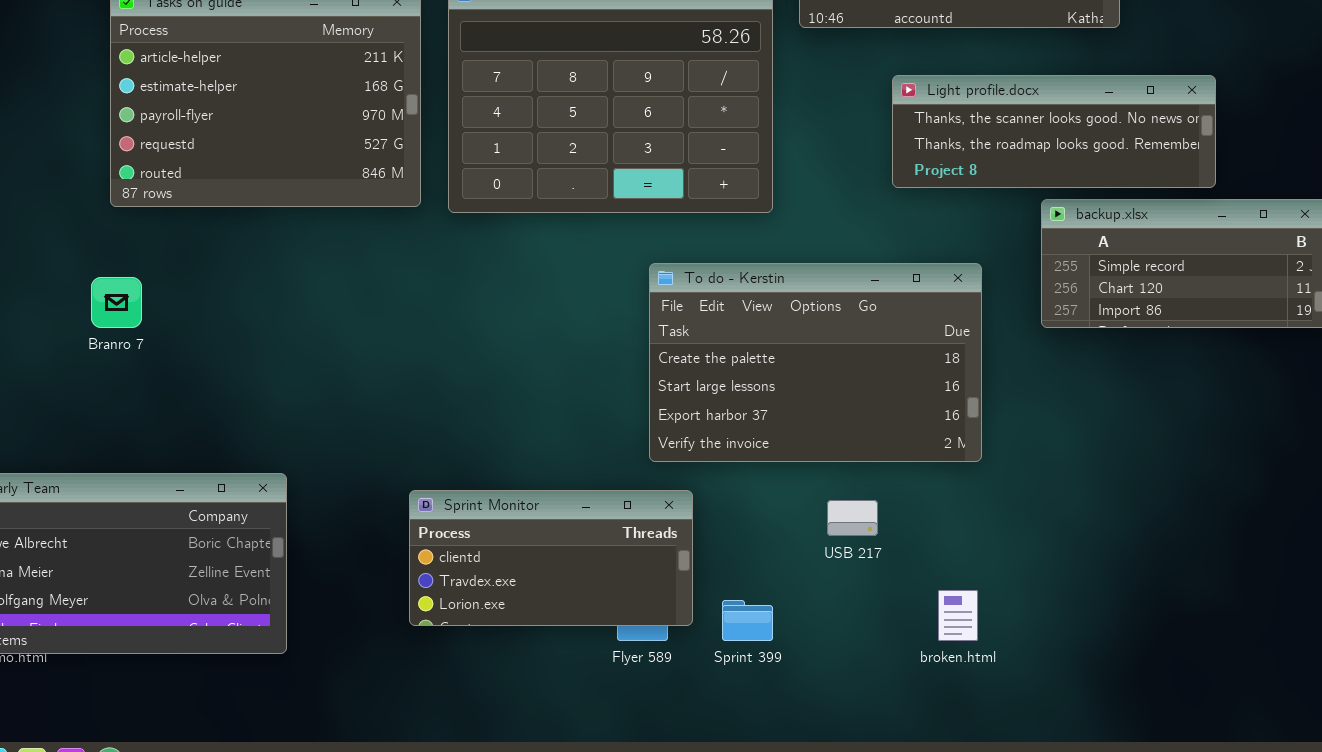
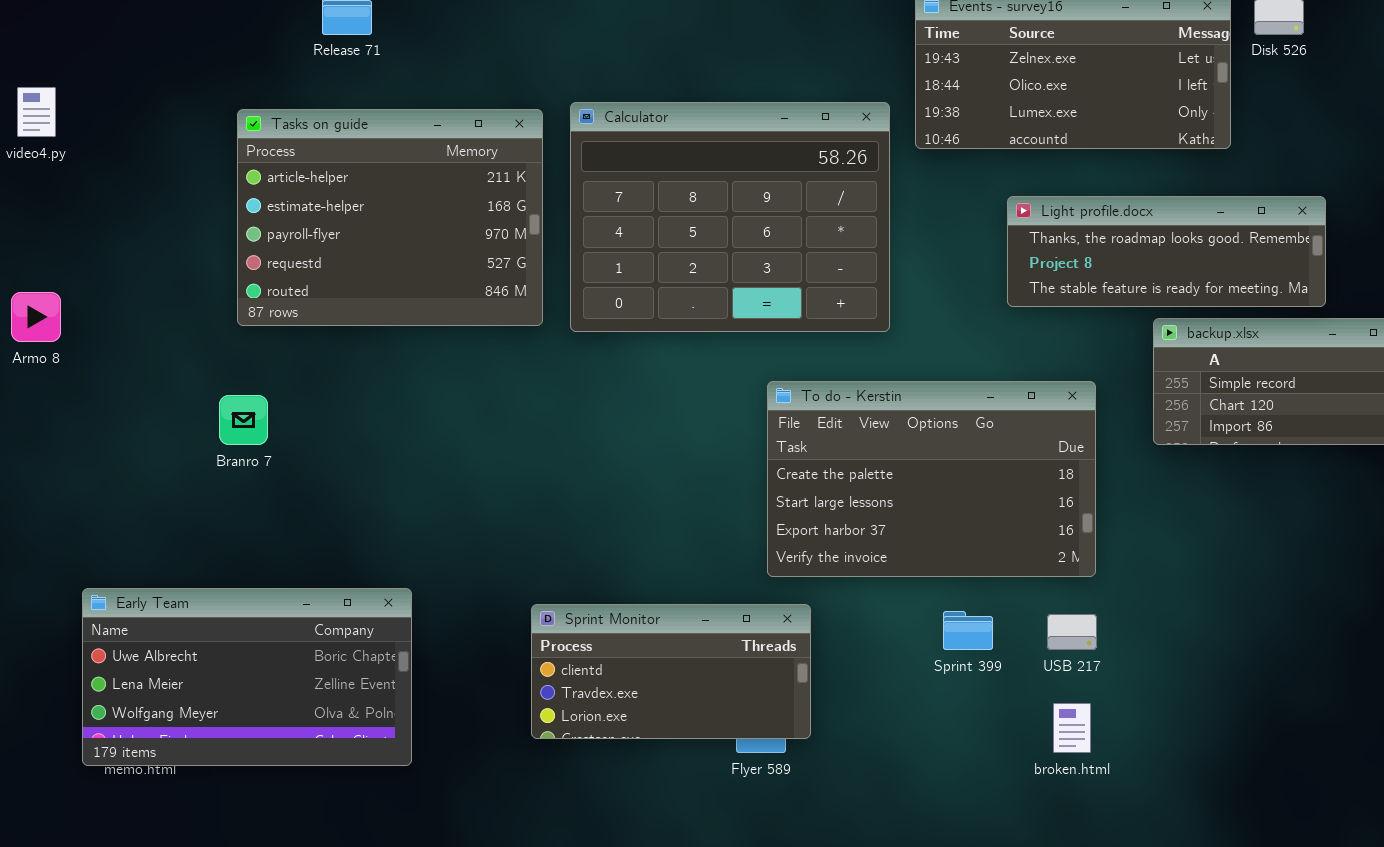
Light profile.docx: [892,75,1216,188] -> [1007,196,1326,307], scrolled down 1 row
USB 217: [827,500,878,536] -> [1047,614,1097,650], moved
Sprint 399: [722,600,773,641] -> [943,611,993,650], moved

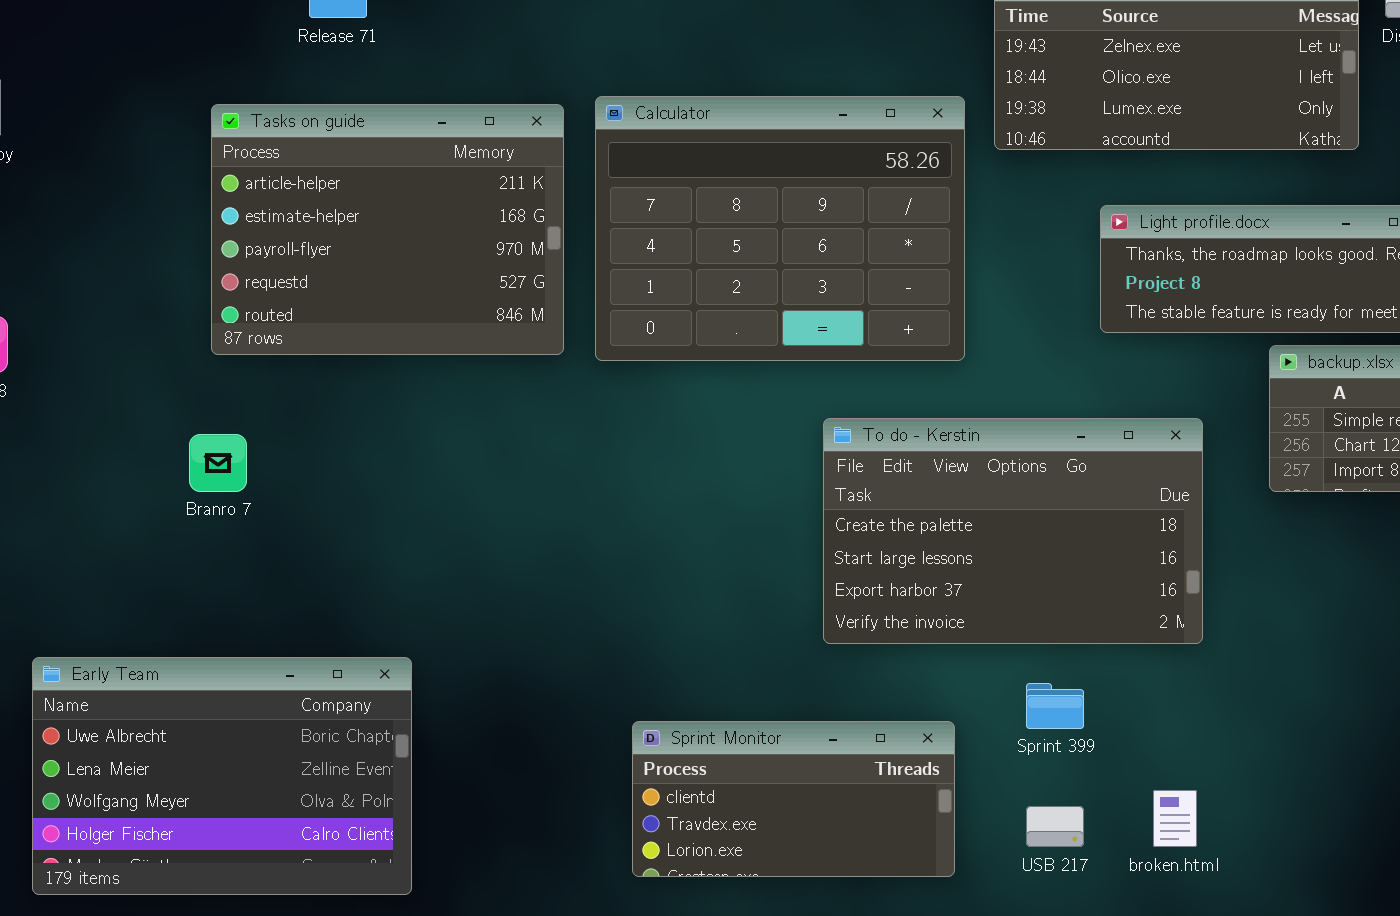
Early Team: [82,588,412,766] -> [32,657,412,895], resized
Sprint Monitor: [531,604,811,739] -> [632,721,955,877], moved
USB 217: [1047,614,1097,650] -> [1026,806,1084,847], moved

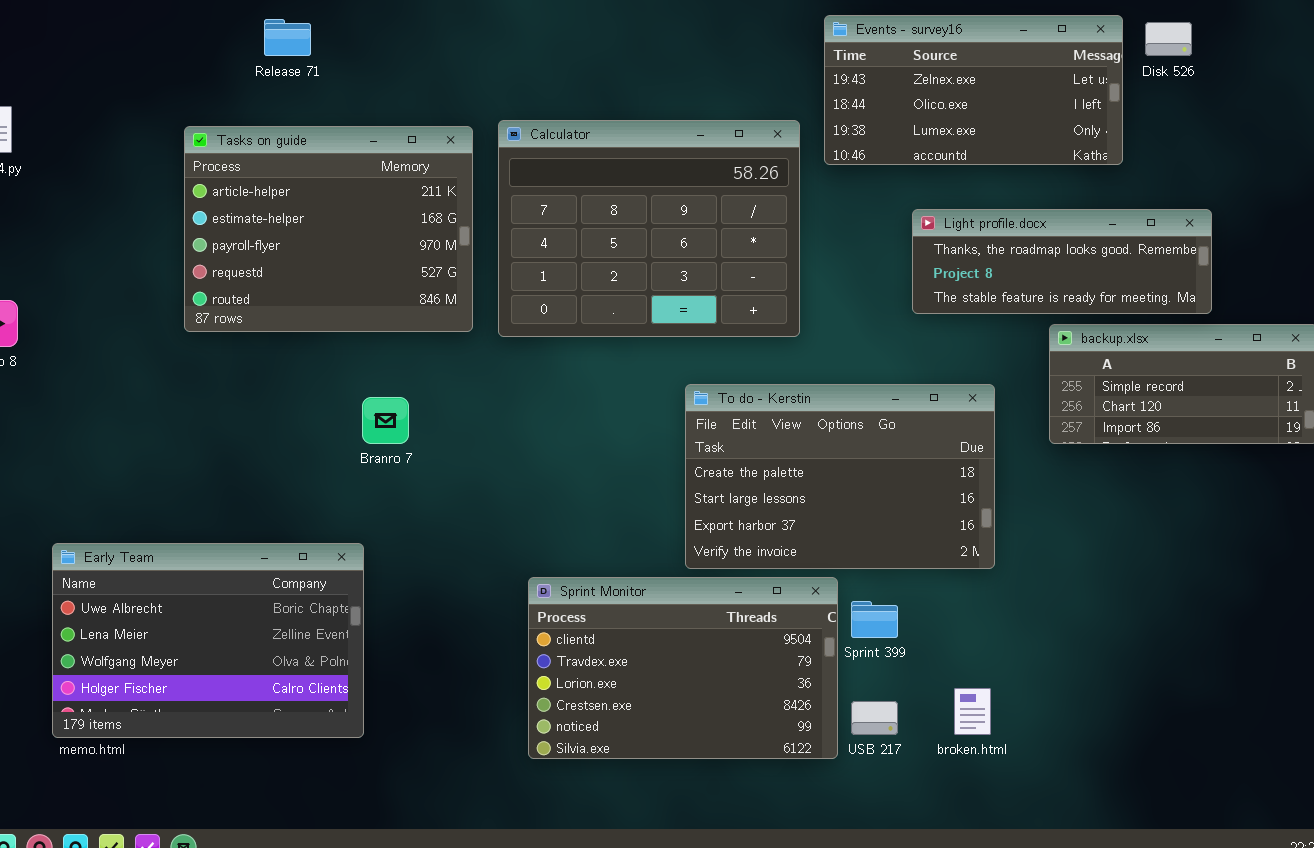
Branro 7: [189,434,247,492] -> [362,397,409,444], moved
Early Team: [32,657,412,895] -> [52,543,364,738], moved
Sprint Monitor: [632,721,955,877] -> [528,577,838,759], resized

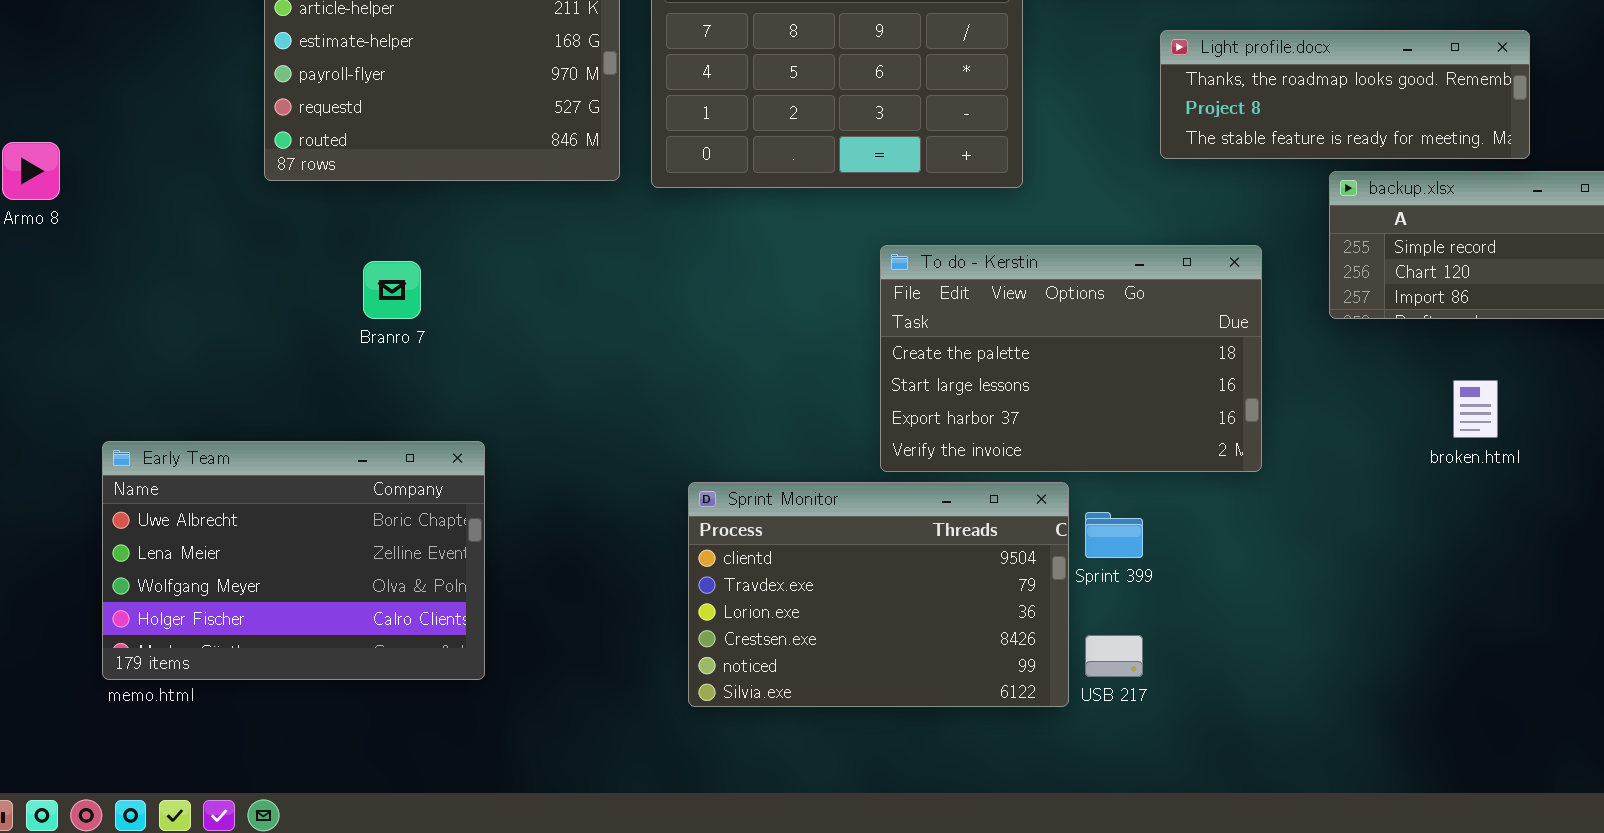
Branro 7: [362,397,409,444] -> [363,261,421,319], moved
broken.html: [954,688,991,735] -> [1453,380,1498,438], moved

